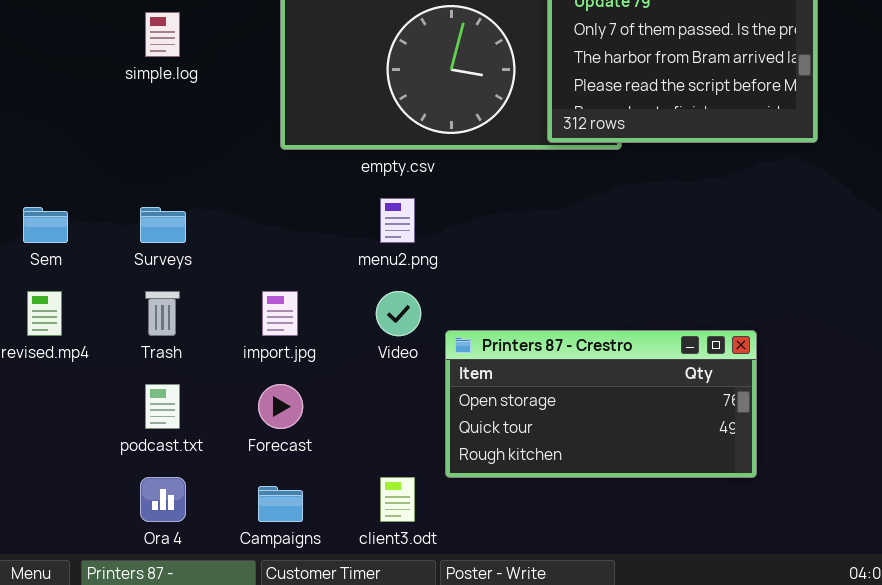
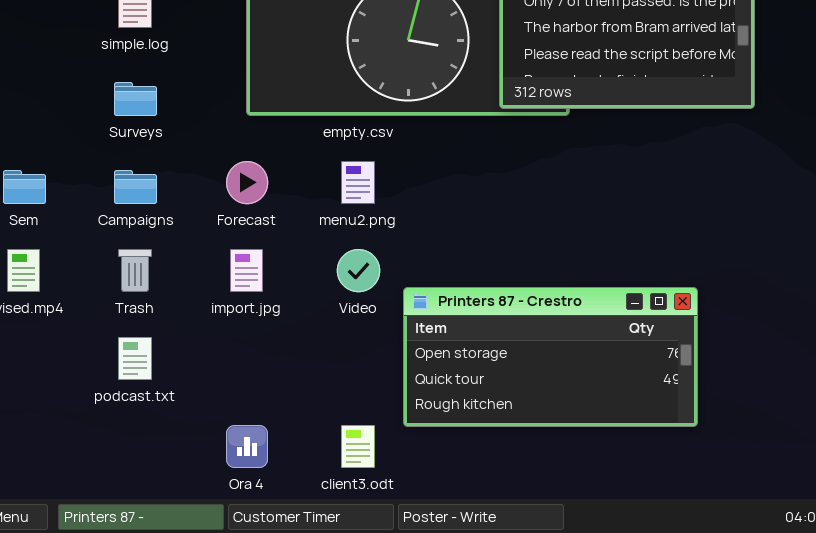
Surveys: [140,207,186,243] -> [114,82,157,116], moved
Forecast: [258,384,303,429] -> [226,161,268,204], moved
Ora 4: [140,477,186,522] -> [226,425,268,468], moved
Campaigns: [258,486,303,522] -> [114,170,157,204], moved

